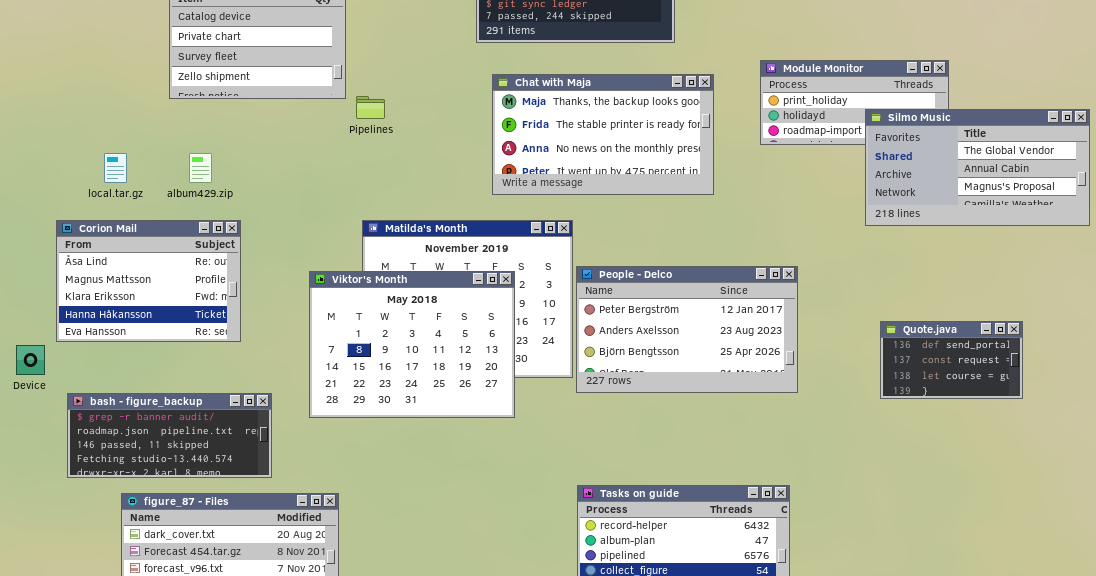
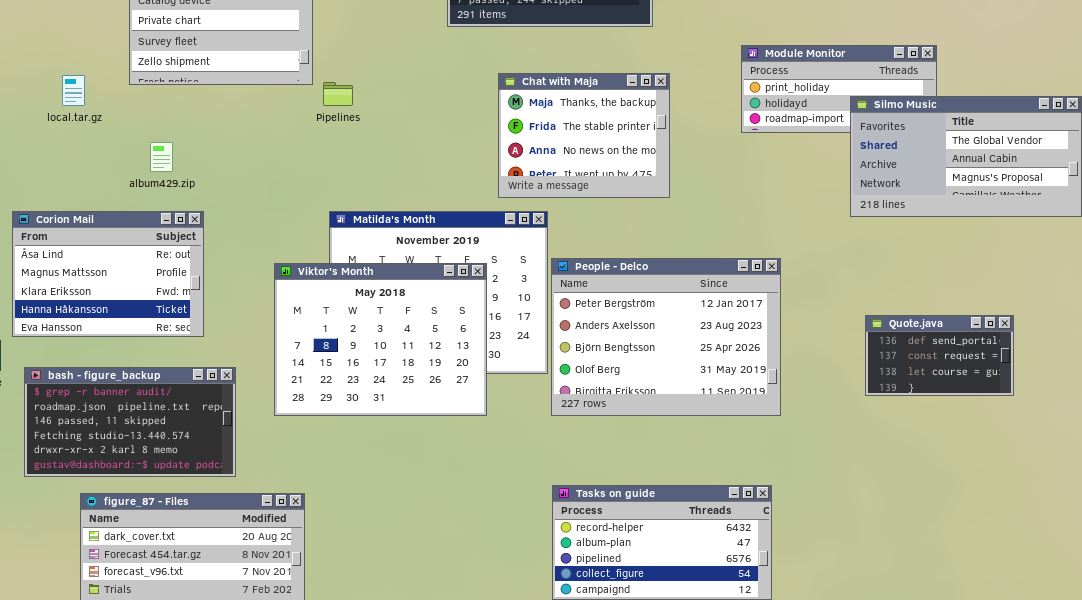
Chat with Maja: [492,74,714,195] -> [498,73,670,198], moved, resized
local.tar.gz: [104,153,127,183] -> [62,75,85,106], moved
People - Delco: [576,266,798,393] -> [551,258,781,416], resized
bash - figure_backup: [67,393,272,478] -> [24,367,236,477], resized

